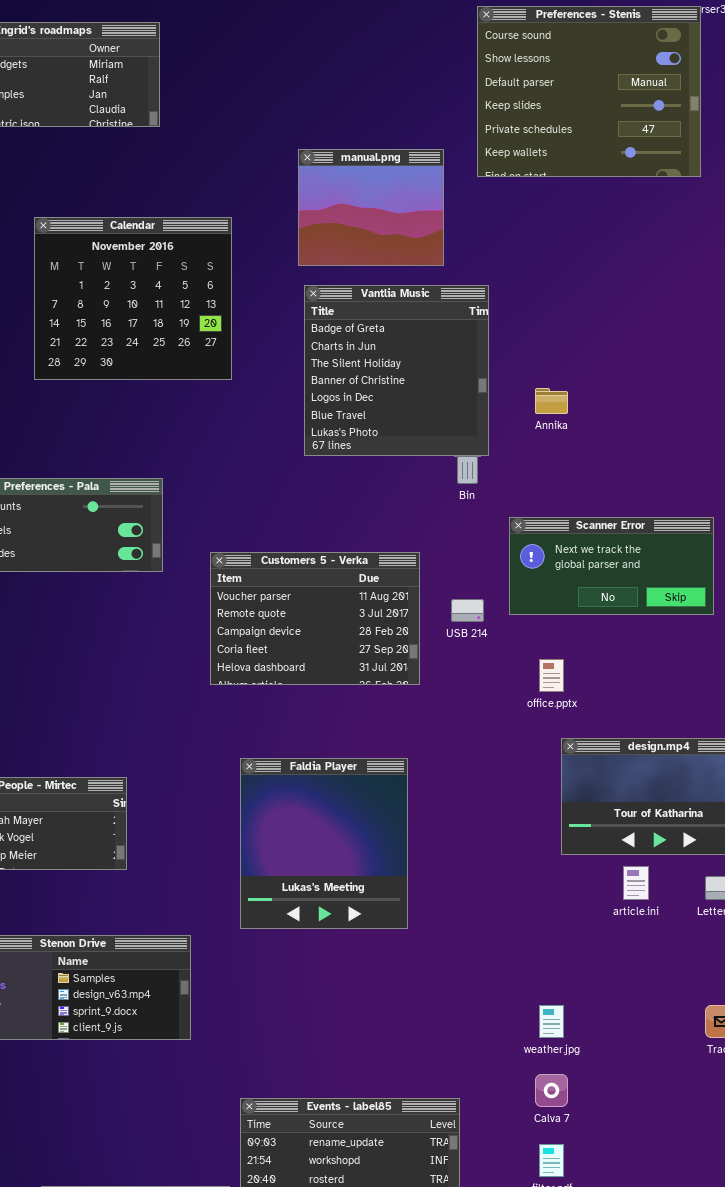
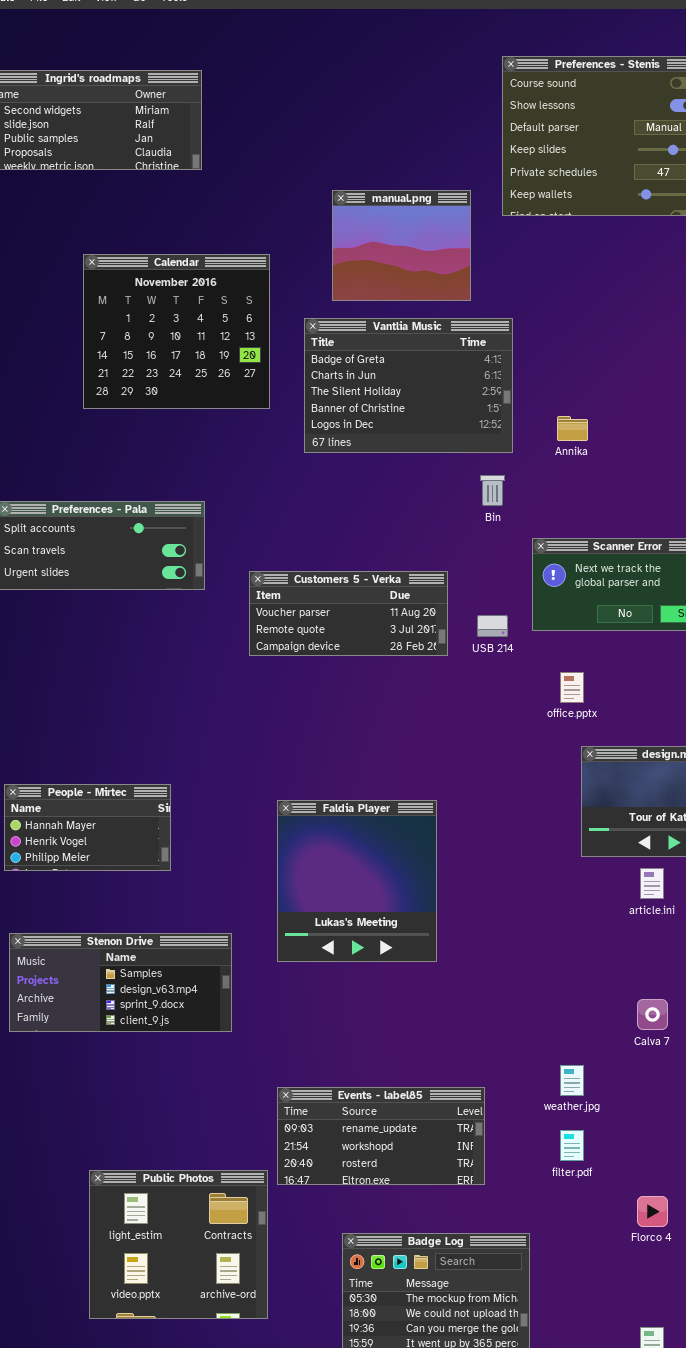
Vantlia Music: [304,285,489,456] -> [304,318,513,453], resized
Customers 5 - Verka: [210,552,420,685] -> [249,571,448,656], resized
Faldia Player: [240,758,408,929] -> [277,800,437,962], moved
weather.jpg: [539,1005,564,1038] -> [560,1065,584,1096], moved
Calva 7: [535,1074,568,1107] -> [637,999,668,1030], moved

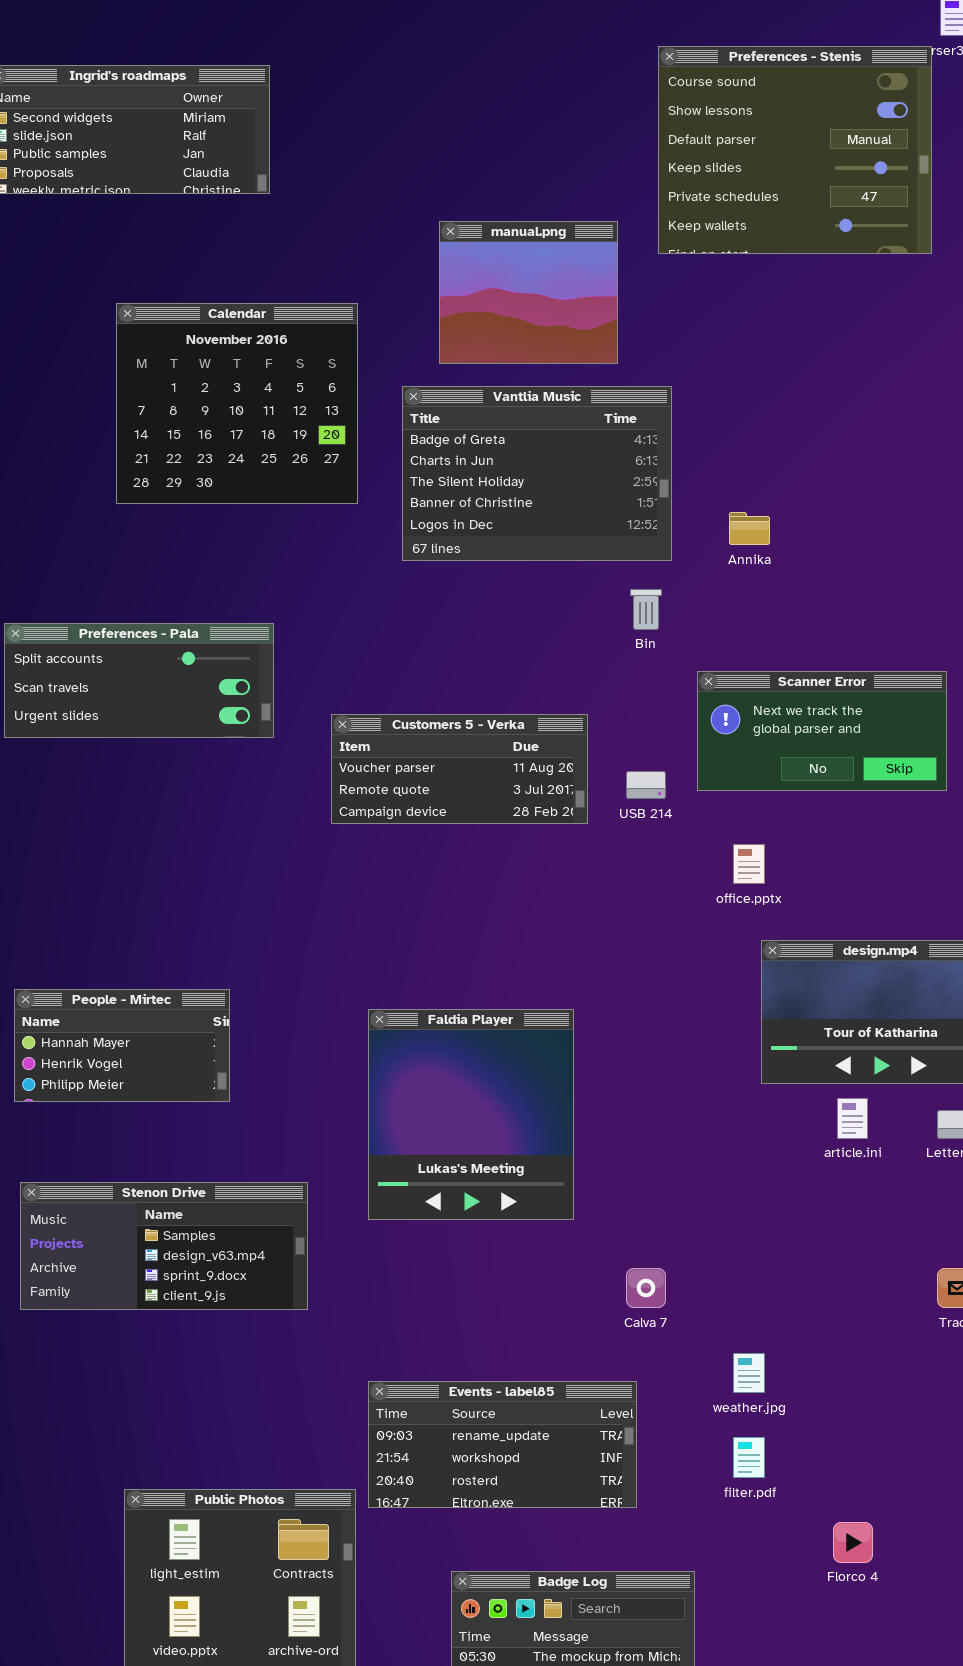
Calva 7: [637,999,668,1030] -> [626,1268,666,1308], moved

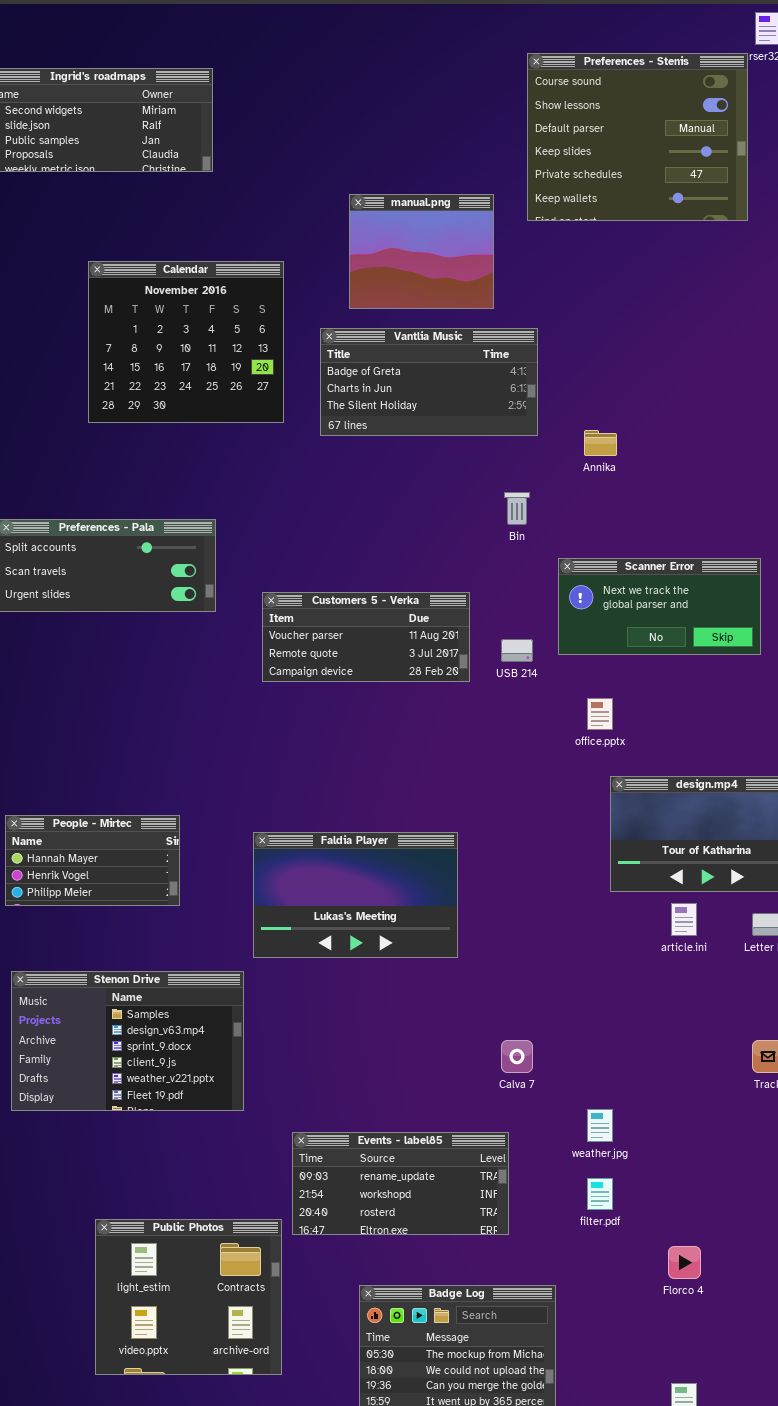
Vantlia Music: [402,386,672,561] -> [320,328,538,436], resized
Faldia Player: [368,1009,574,1220] -> [253,832,458,958], resized
Stenon Drive: [20,1182,308,1310] -> [11,971,244,1111], resized

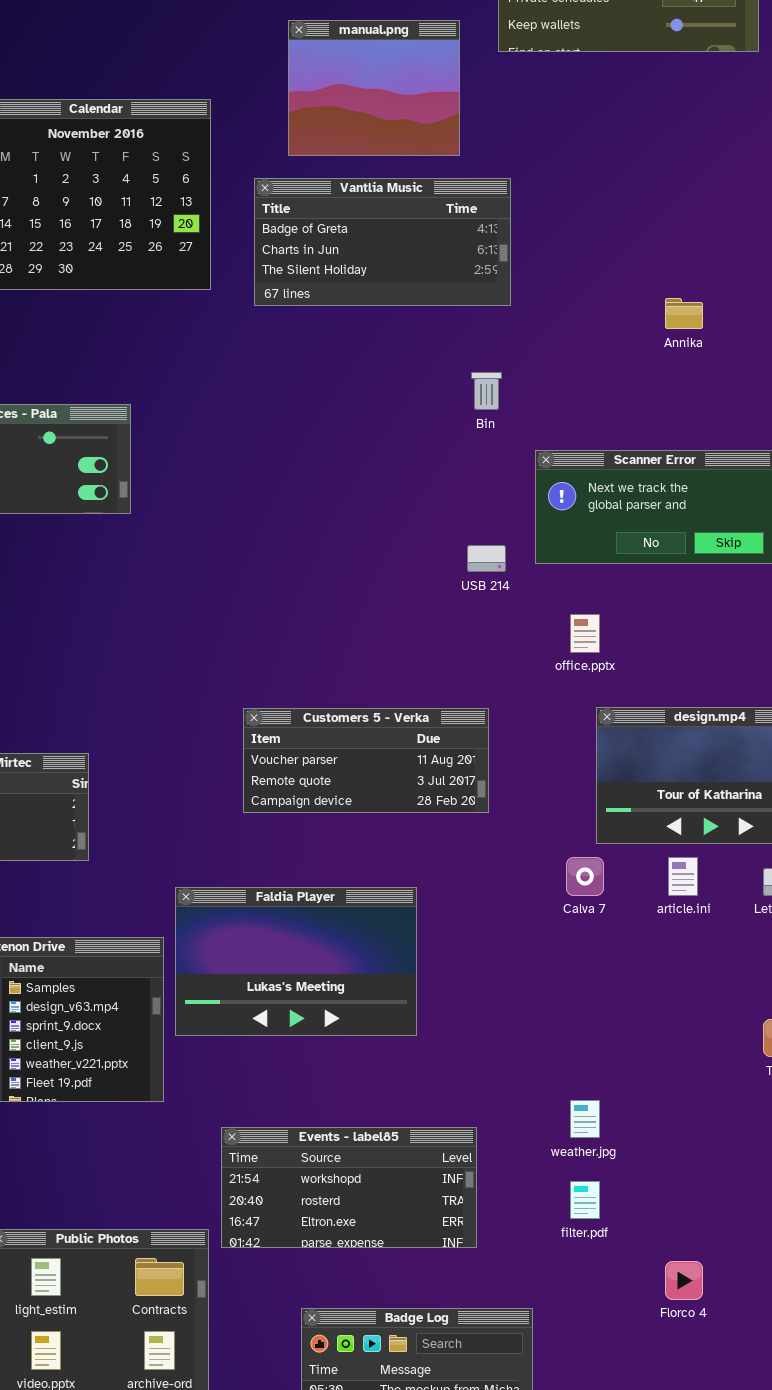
Annika: [584,430,617,456] -> [665,298,703,329], moved
Customers 5 - Verka: [262,592,470,682] -> [243,708,489,813], moved
Faldia Player: [253,832,458,958] -> [175,887,417,1036], moved
Calva 7: [501,1040,533,1073] -> [566,857,604,896], moved
Events - label85: [292,1132,509,1235] -> [221,1127,477,1248], scrolled down 1 row

